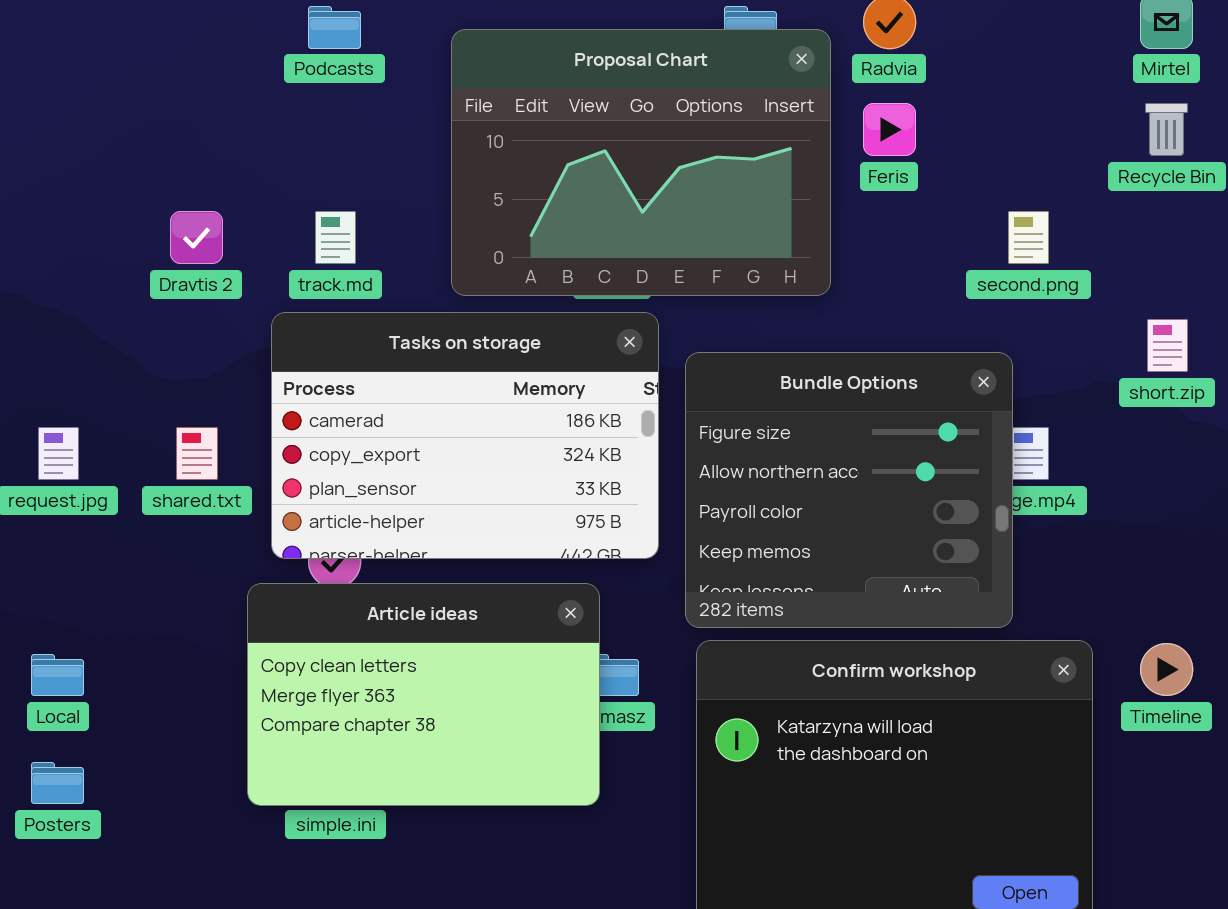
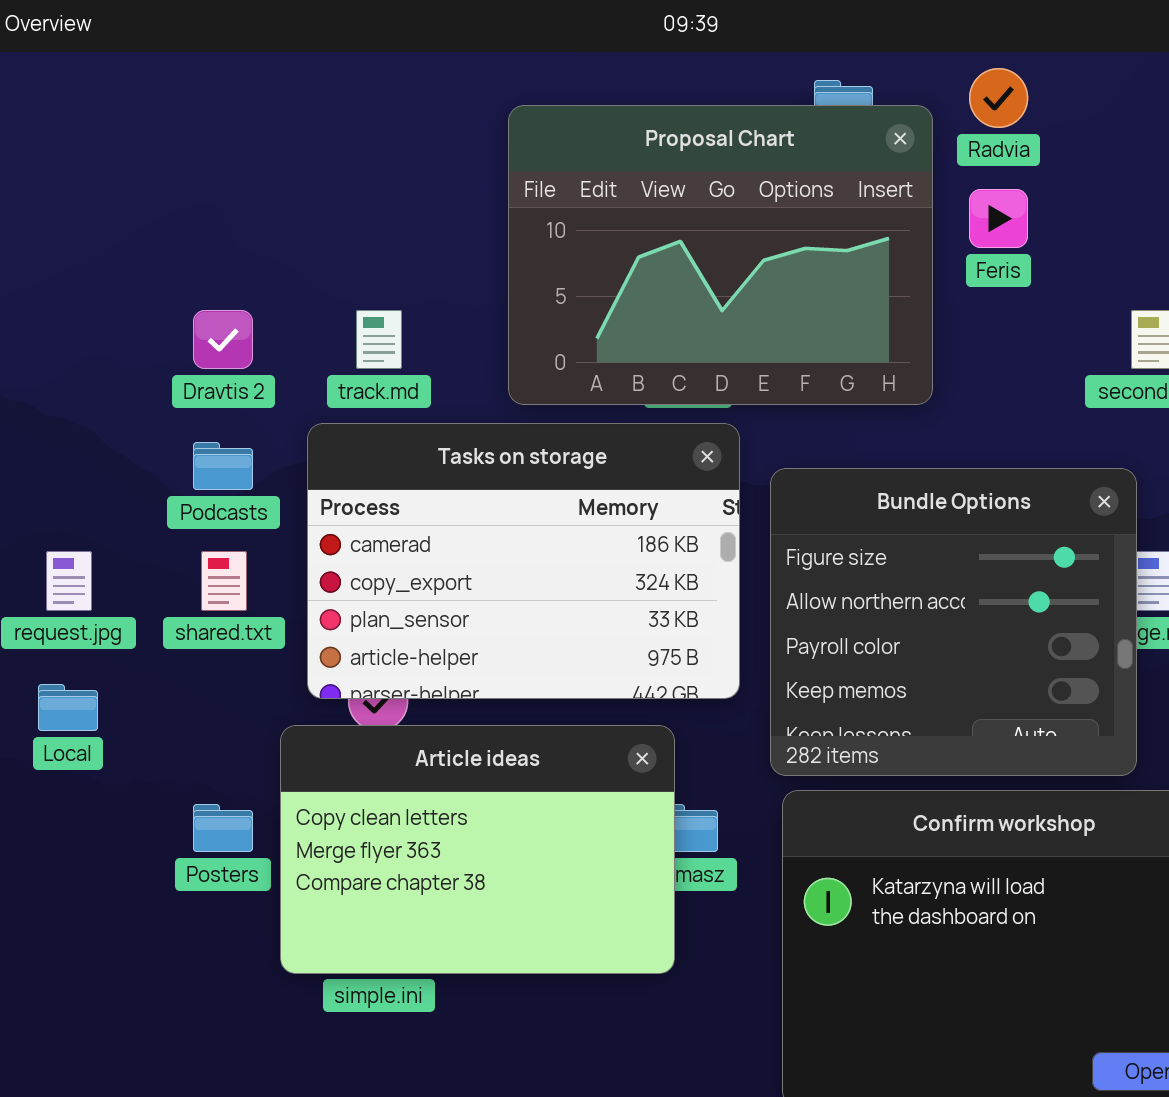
Podcasts: [308,6,361,49] -> [193,442,253,490], moved
Local: [31,654,84,696] -> [38,684,98,731], moved
Posters: [31,762,84,804] -> [193,804,253,852], moved

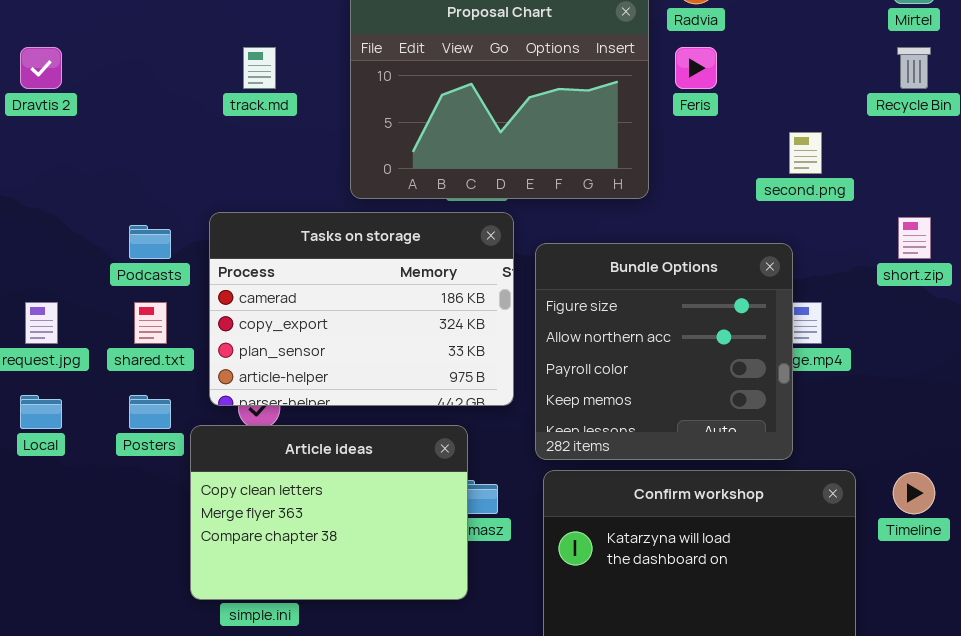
Dravtis 2: [193,310,253,369] -> [20,47,62,89], moved
track.md: [356,310,402,369] -> [243,47,276,89], moved
Posters: [193,804,253,852] -> [129,395,171,429], moved

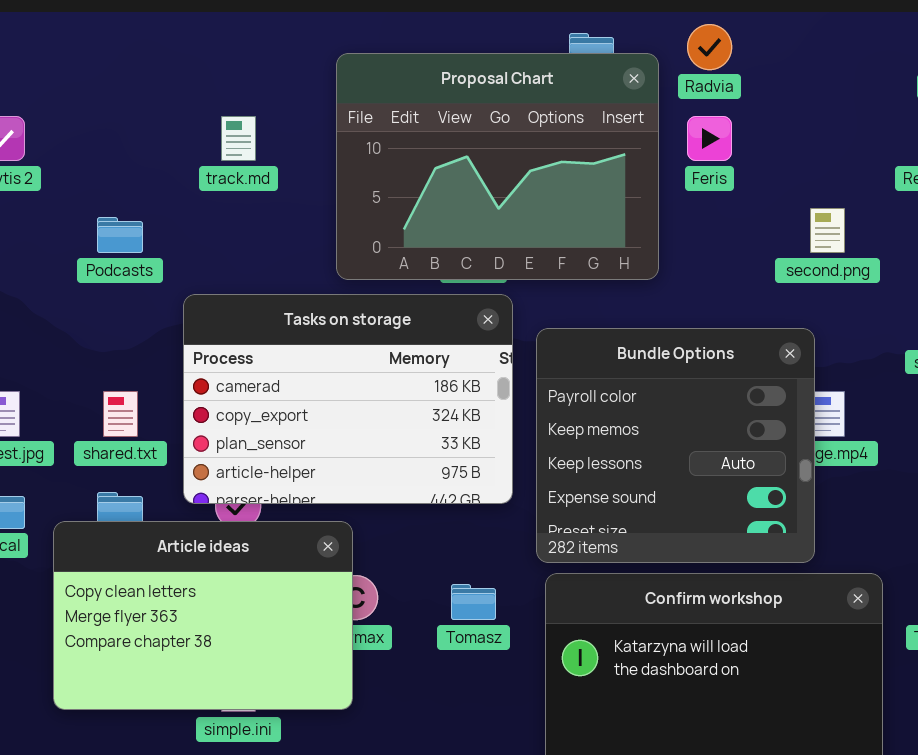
Podcasts: [129,225,171,259] -> [97,217,143,253], moved
Bundle Options: [535,243,793,460] -> [536,328,815,563], scrolled down 2 rows
Article ideas: [190,425,468,600] -> [53,521,353,710], moved

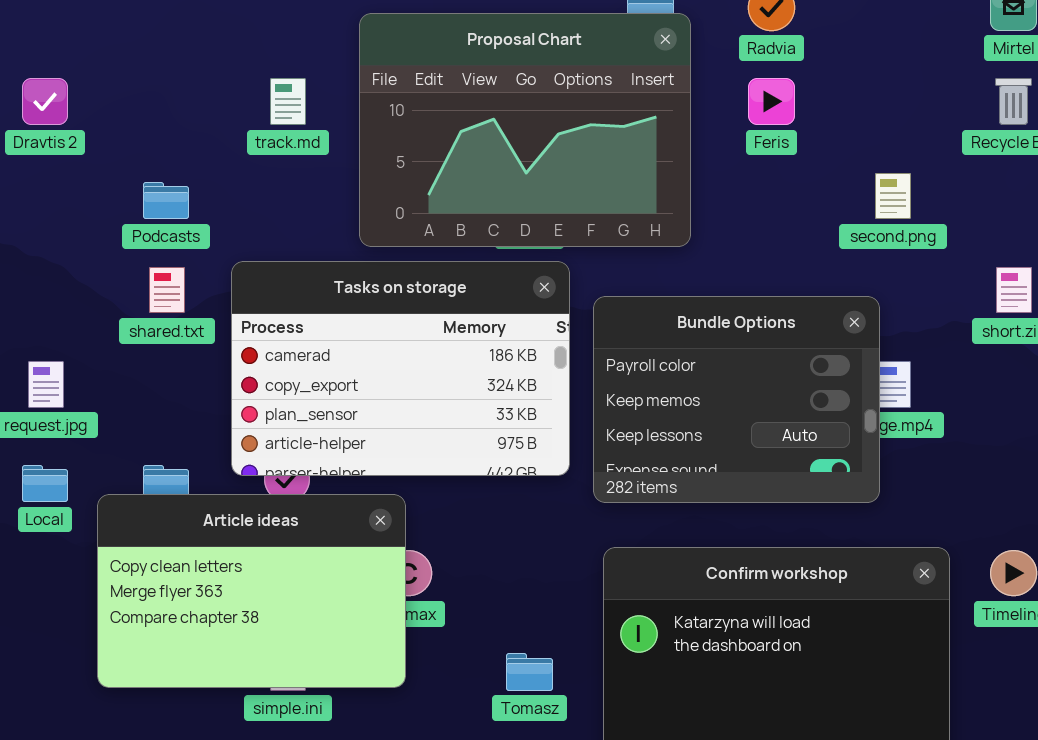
Proposal Chart: [336,53,659,280] -> [359,13,691,247], moved
Bundle Options: [536,328,815,563] -> [593,296,880,503], resized
shared.txt: [103,391,138,437] -> [149,267,185,313], moved
Tomasz: [451,584,496,620] -> [506,653,553,691], moved

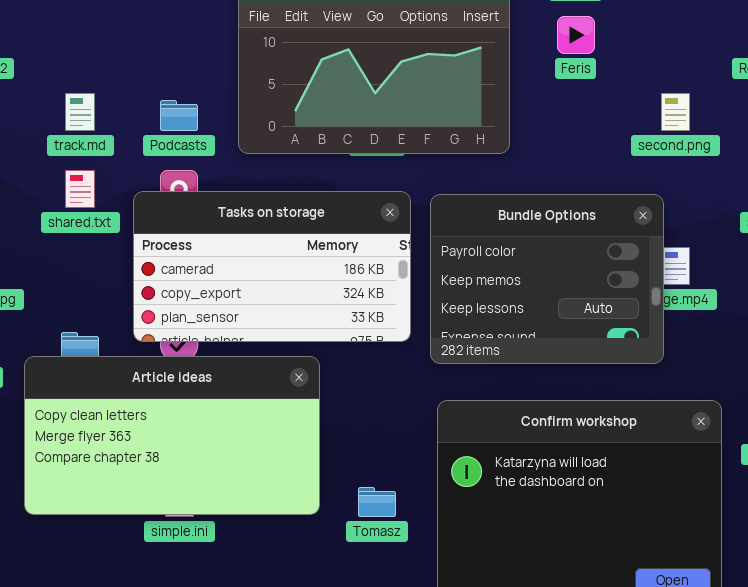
track.md: [270,78,306,125] -> [65,93,95,131], moved
Podcasts: [143,182,189,219] -> [160,100,198,131], moved
Tasks on storage: [231,261,570,476] -> [133,191,411,342], resized
Article ideas: [97,494,406,688] -> [24,356,320,515], resized

